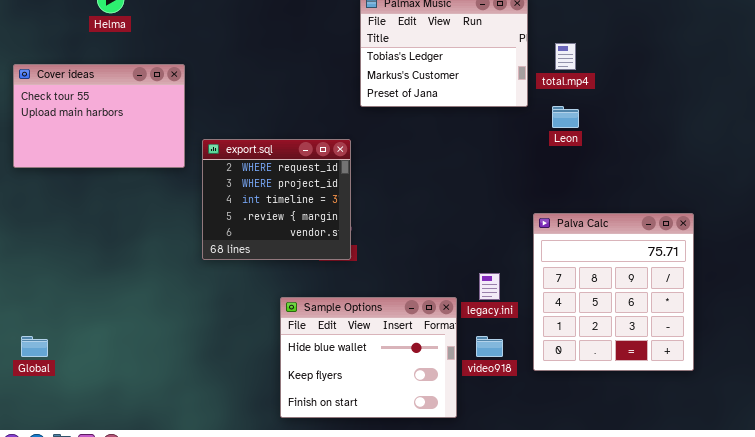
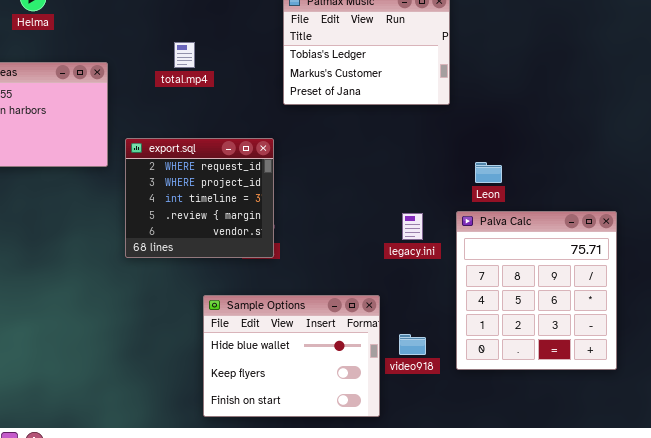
total.mp4: [555,43,576,70] -> [174,42,195,68], moved
Leon: [552,106,579,128] -> [475,162,502,183], moved
legacy.ini: [479,273,500,300] -> [402,213,423,240], moved

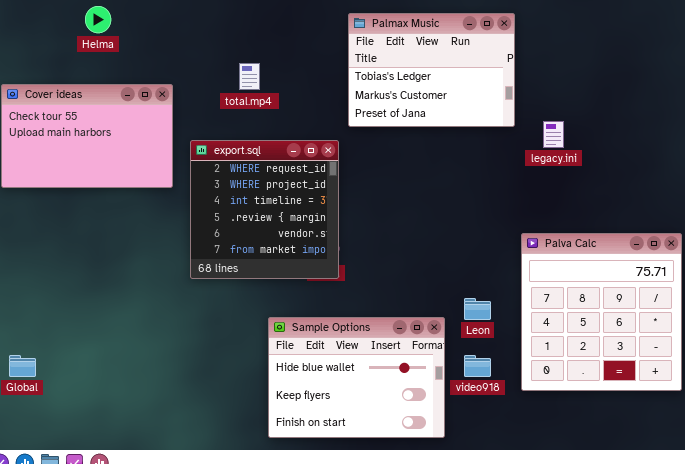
export.sql: [125,138,274,258] -> [190,140,339,279], resized
Leon: [475,162,502,183] -> [464,298,491,320], moved
legacy.ini: [402,213,423,240] -> [543,121,564,148], moved

